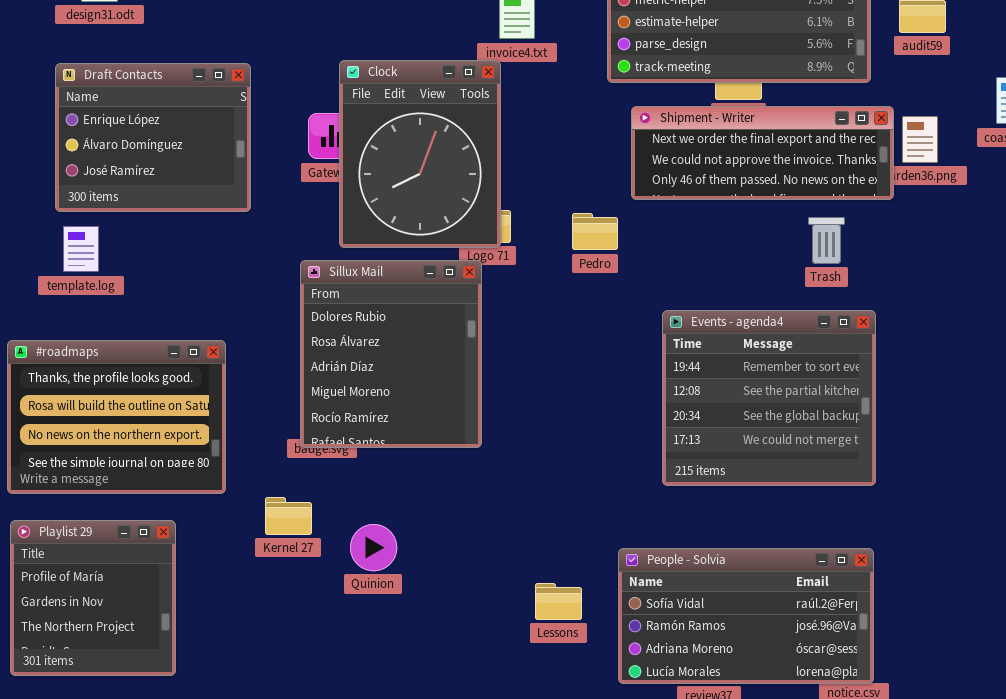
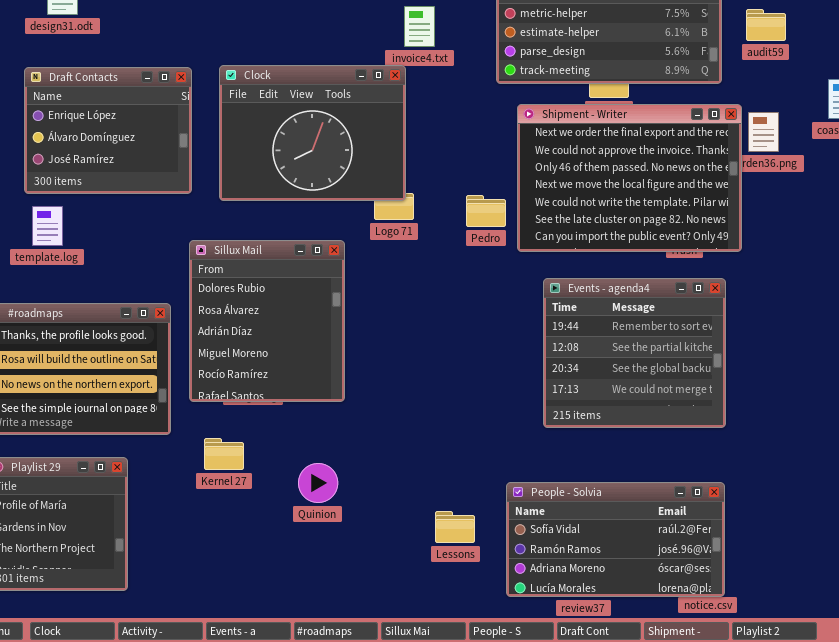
Clock: [339,60,501,248] -> [219,65,406,201], resized
Shipment - Writer: [631,106,894,200] -> [517,104,742,252], resized
Sillux Mail: [300,260,482,448] -> [189,240,345,402], moved
Quinion: [350,524,397,571] -> [298,463,338,503], moved

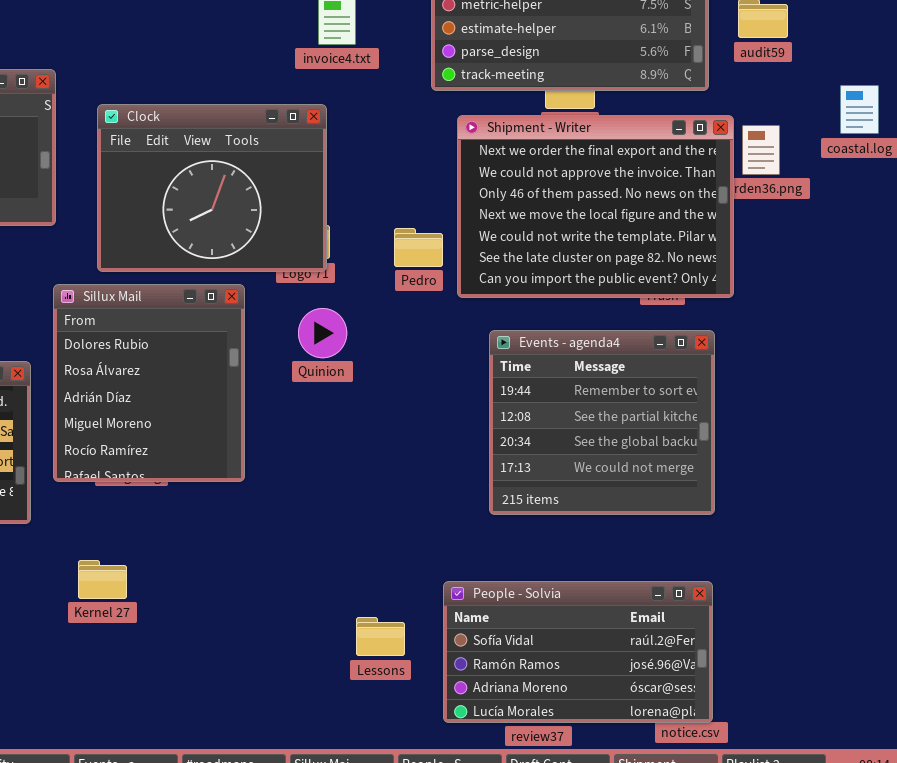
Clock: [219,65,406,201] -> [97,104,327,272], moved
Kernel 27: [204,438,244,470] -> [78,560,127,599], moved
Quinion: [298,463,338,503] -> [298,308,347,358], moved

